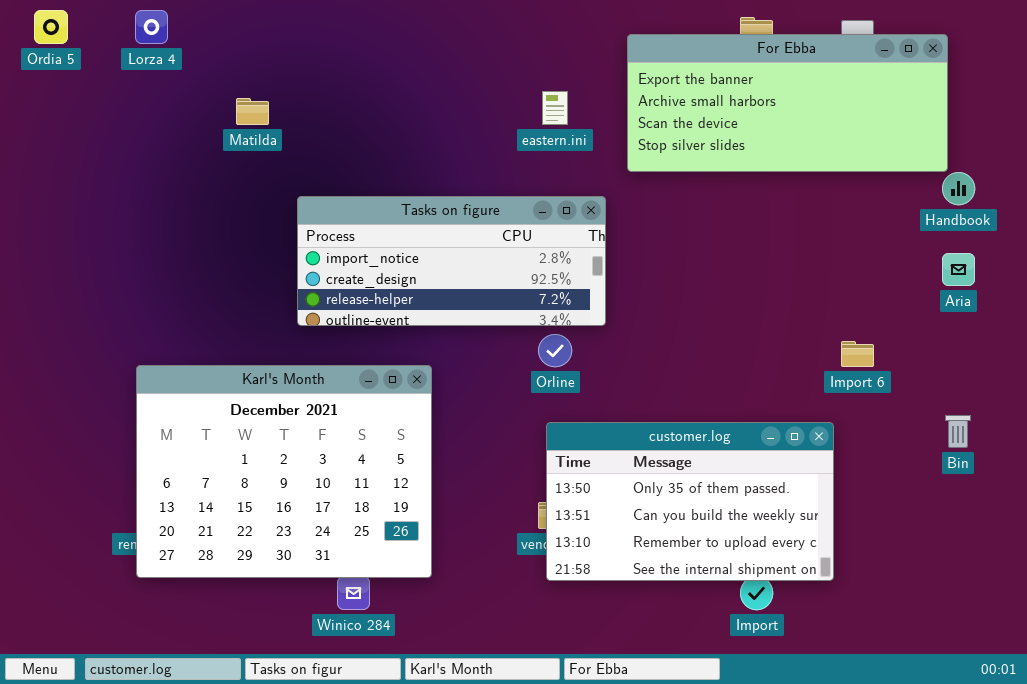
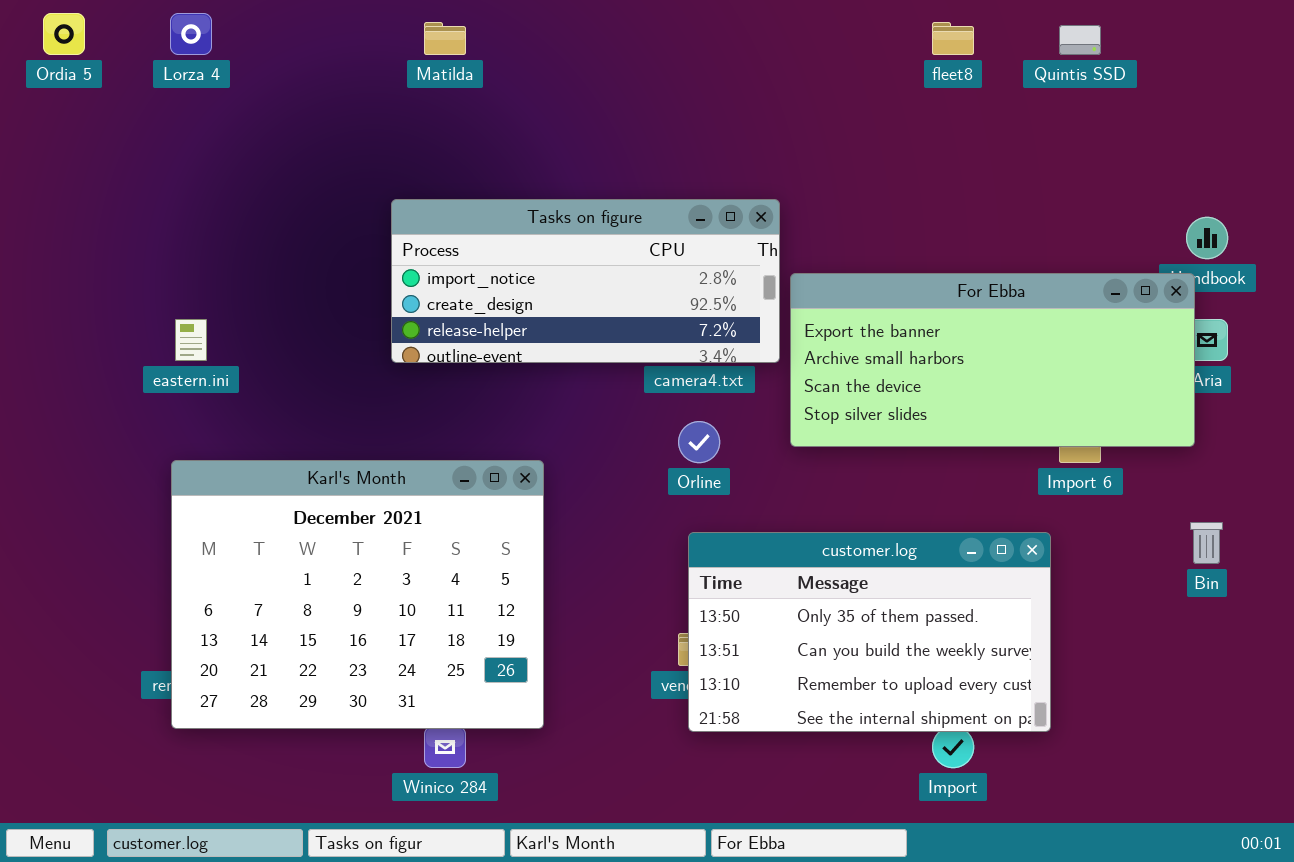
For Ebba: [627,34,948,172] -> [790,273,1195,447], moved
eastern.ini: [542,91,568,125] -> [175,319,207,361], moved
Matilda: [236,98,269,125] -> [424,22,466,55], moved
Tasks on figure: [297,196,606,326] -> [391,199,780,363], moved

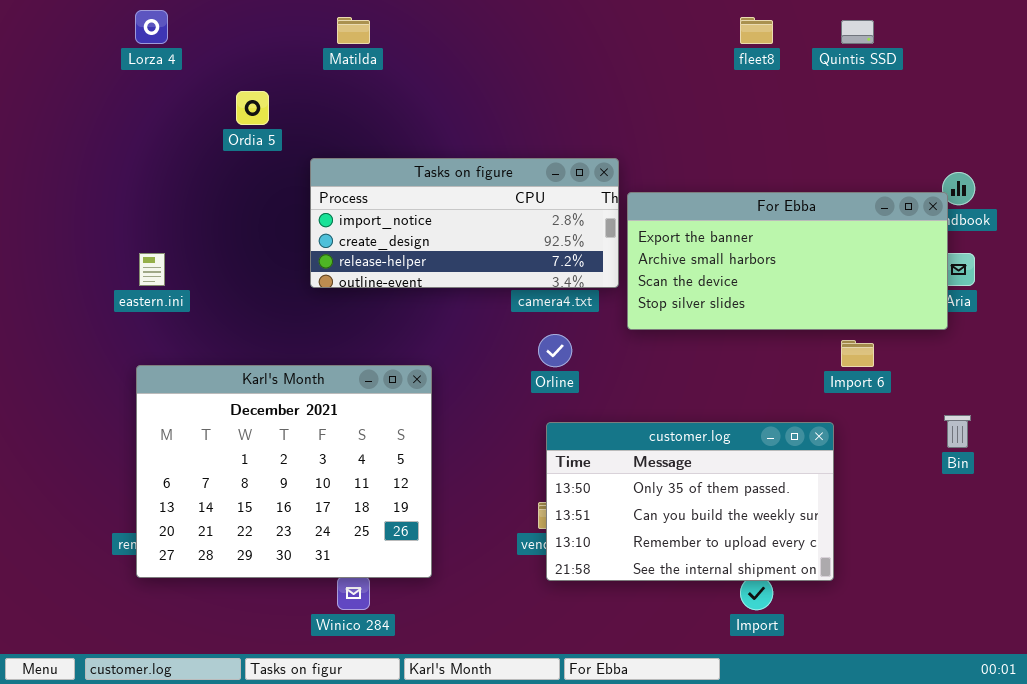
Ordia 5: [43,13,85,55] -> [236,91,269,125], moved
For Ebba: [790,273,1195,447] -> [627,192,948,330], moved

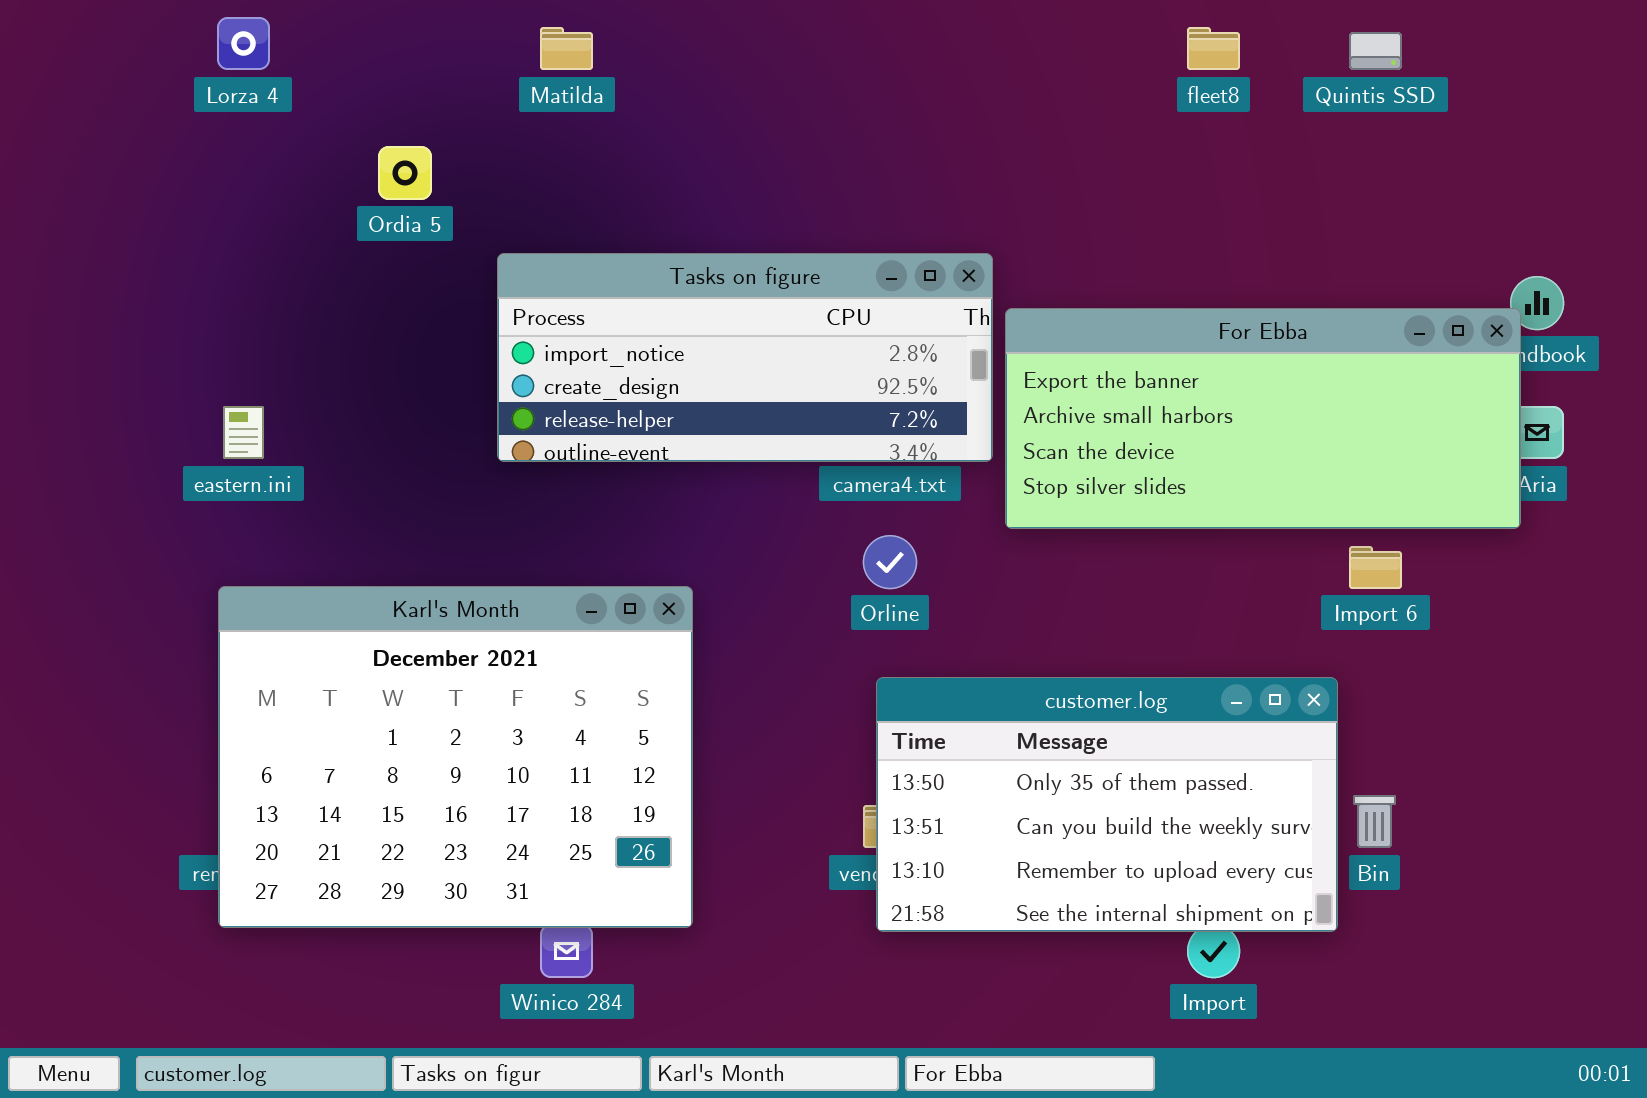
Bin: [944,415,971,448] -> [1353,795,1396,848], moved

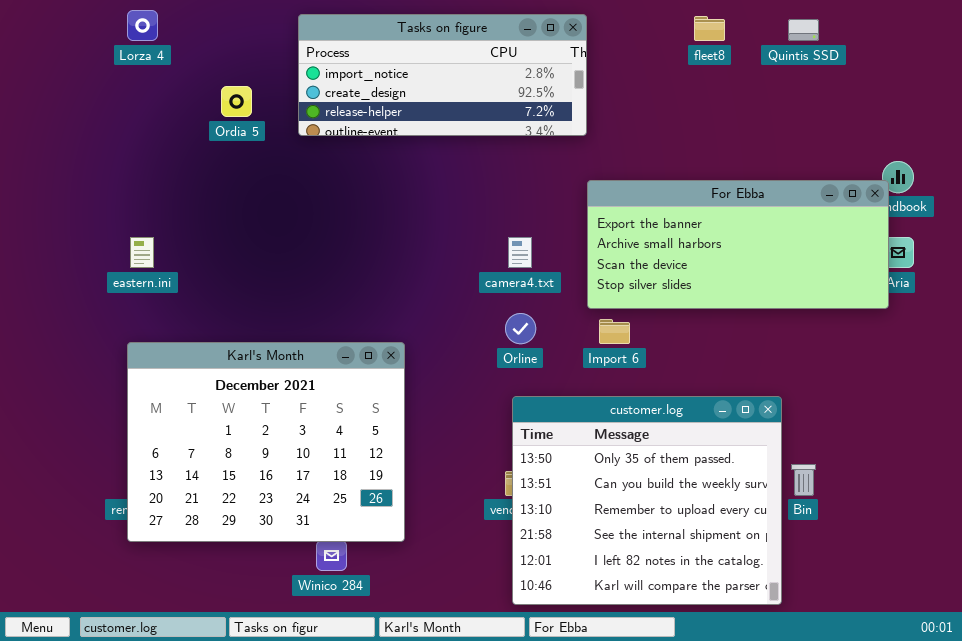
Tasks on figure: [497,253,993,462] -> [298,14,587,136], moved
Import 6: [1349,546,1402,589] -> [599,319,630,344], moved
customer.log: [876,677,1338,932] -> [512,396,782,605], resized

